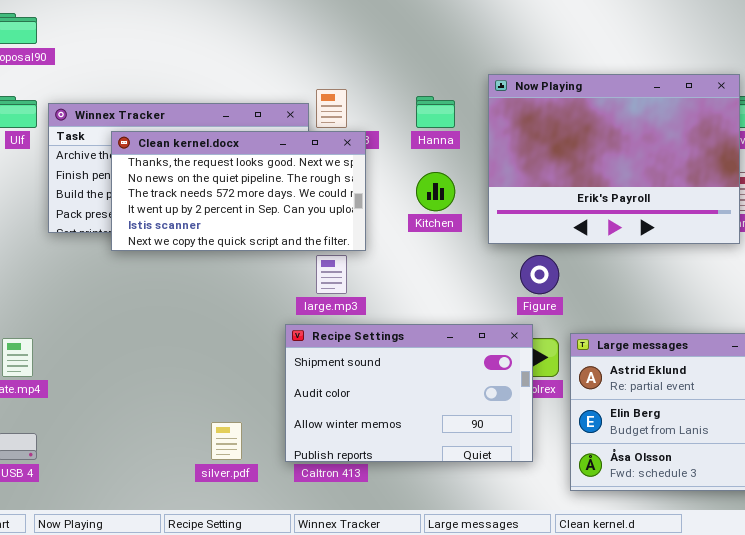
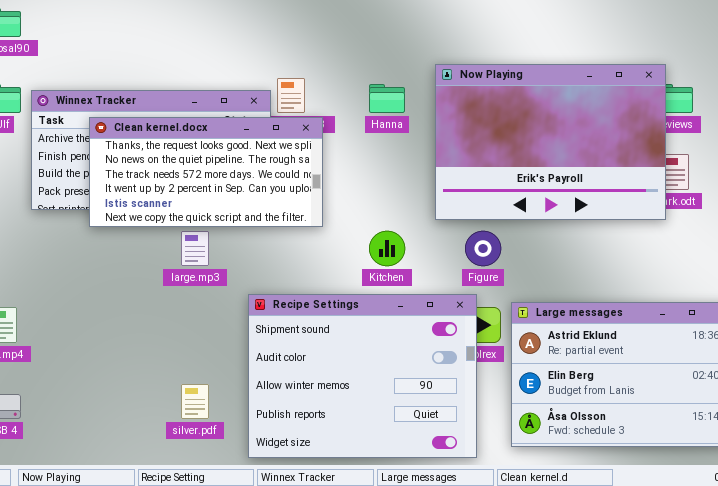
Kitchen: [416,172,455,211] -> [369,231,405,266], moved
large.mp3: [316,255,347,294] -> [181,231,209,266], moved
Recipe Settings: [285,324,533,462] -> [248,294,477,458], resized

